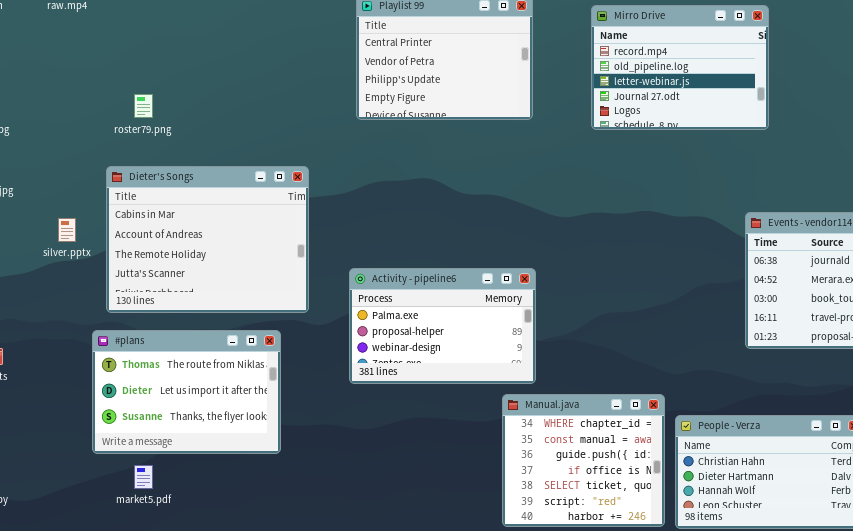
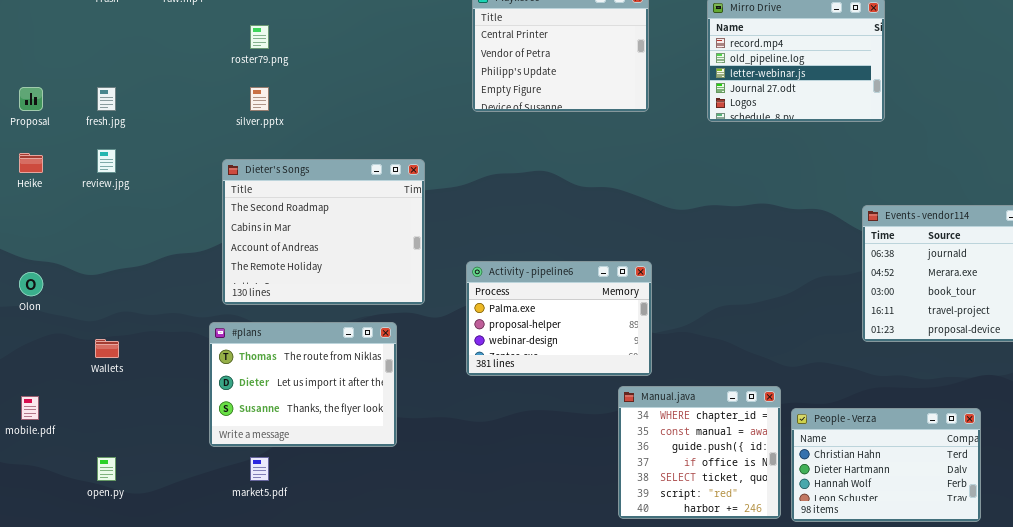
roster79.png: [134,94,153,118] -> [250,25,269,49], moved
Dieter's Songs: [106,166,309,313] -> [222,159,425,305], scrolled up 1 row
silver.pptx: [58,218,76,242] -> [250,87,269,111], moved

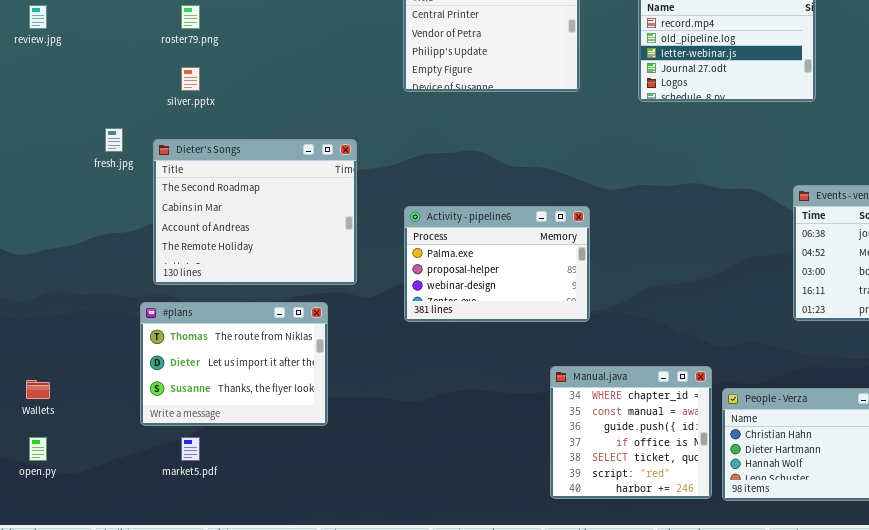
fresh.jpg: [97,87,116,111] -> [105,128,123,152], moved
review.jpg: [97,149,116,173] -> [29,5,47,29], moved
Activity - pipeline6: [466,261,652,376] -> [404,206,590,322], moved
Wallets: [95,339,119,358] -> [26,380,50,399], moved

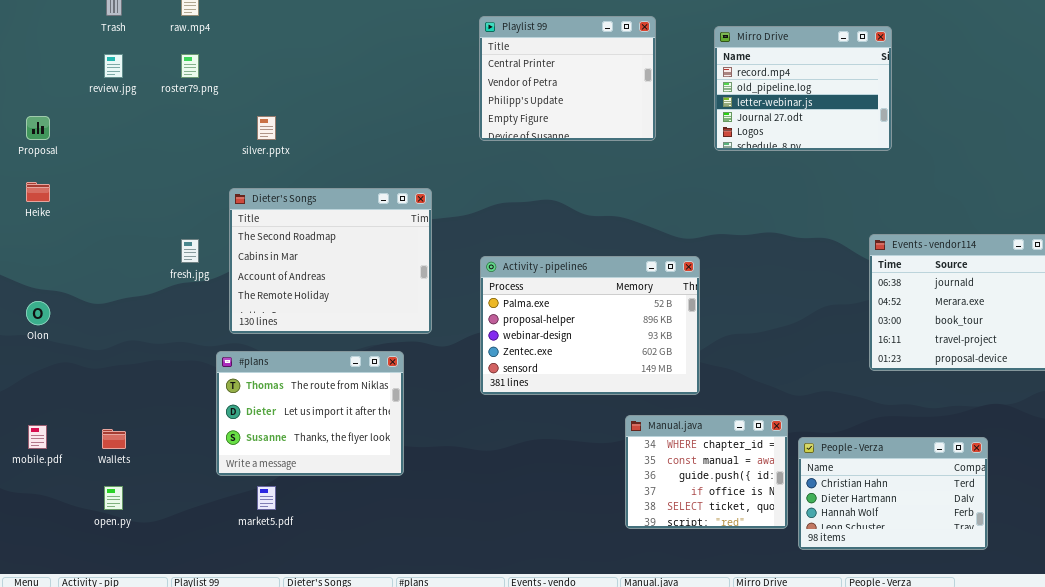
roster79.png: [181,5,200,29] -> [181,54,199,78], moved
fresh.jpg: [105,128,123,152] -> [181,239,199,263], moved
Activity - pipeline6: [404,206,590,322] -> [480,256,700,395], resized
Manual.java: [550,366,712,499] -> [625,415,788,529], resized

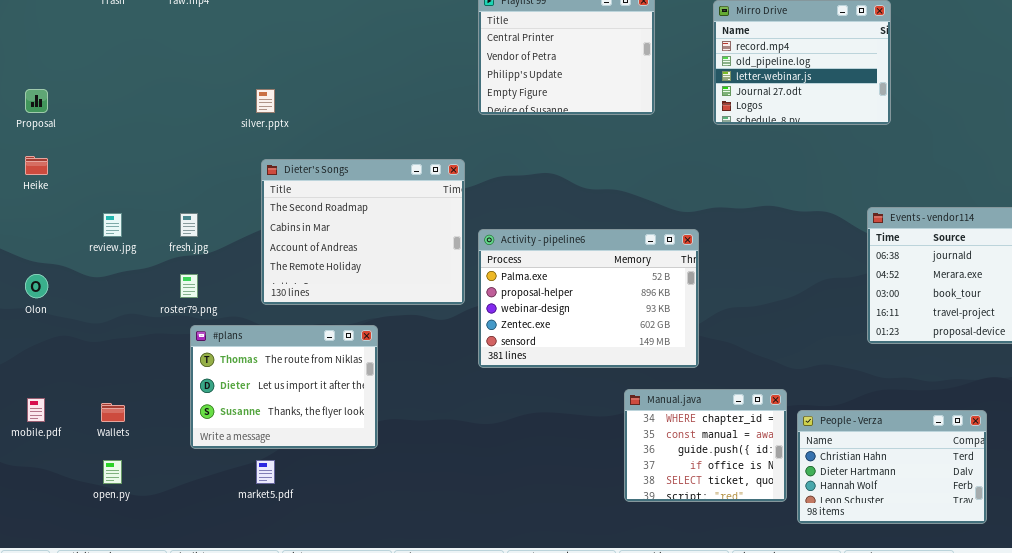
review.jpg: [104,54,123,78] -> [103,213,122,237], moved
roster79.png: [181,54,199,78] -> [180,274,198,298], moved
Dieter's Songs: [229,188,432,334] -> [261,159,465,305], moved
#plans: [216,351,404,476] -> [190,325,378,449], moved

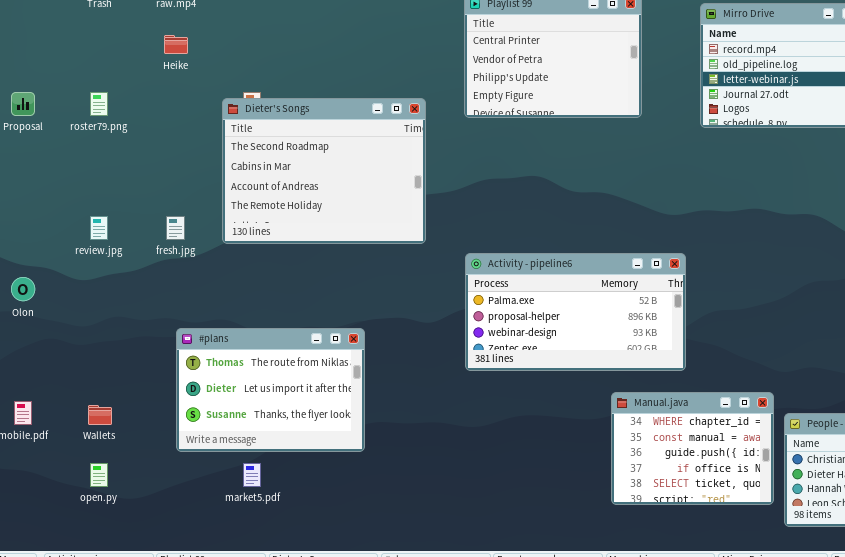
Heike: [25,156,48,175] -> [164,35,188,54], moved
Dieter's Songs: [261,159,465,305] -> [222,98,426,244], moved
Activity - pipeline6: [478,229,699,368] -> [465,253,686,371], resized
roster79.png: [180,274,198,298] -> [90,92,108,116], moved

